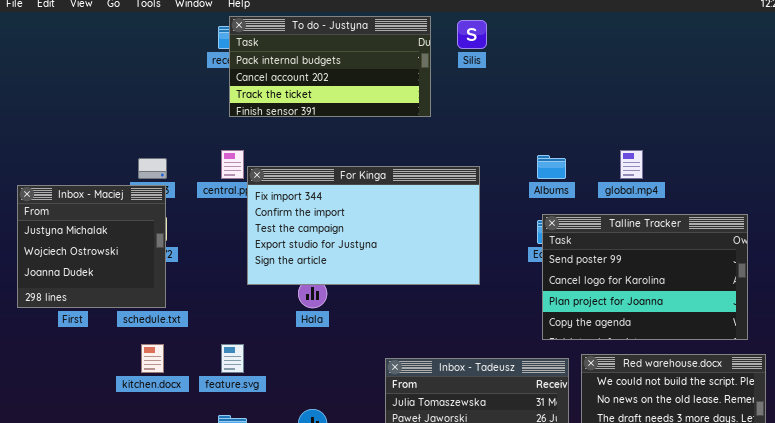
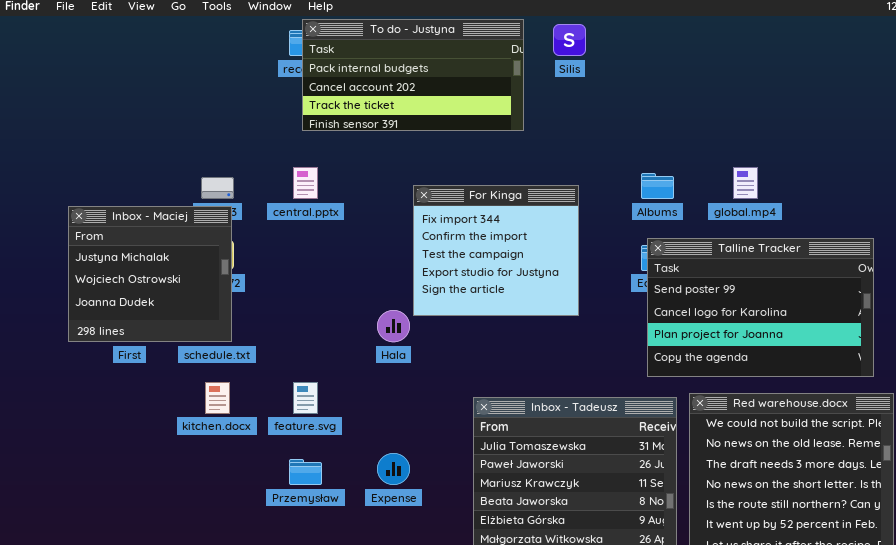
For Kinga: [247,166,480,285] -> [413,185,579,316], resized

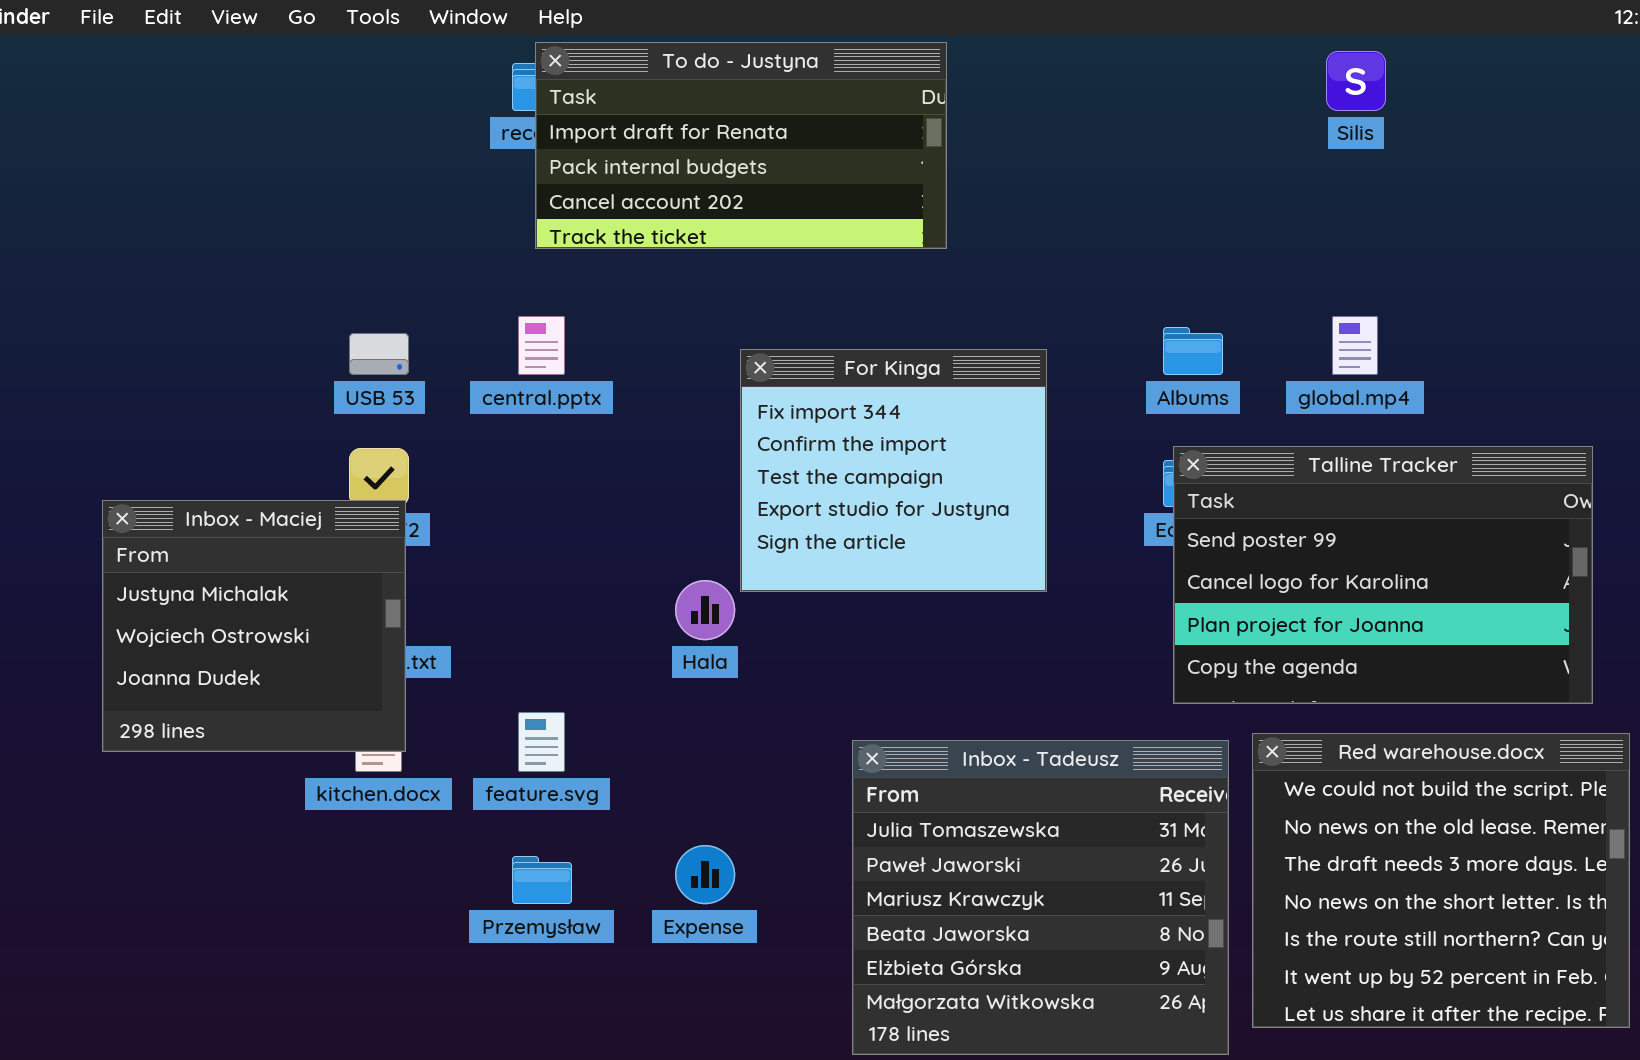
To do - Justyna: [302,19,524,131] -> [535,42,947,249], scrolled up 1 row
Silis: [553,24,586,56] -> [1326,51,1386,111], moved
Inbox - Maciej: [68,206,232,342] -> [102,500,406,752], moved

